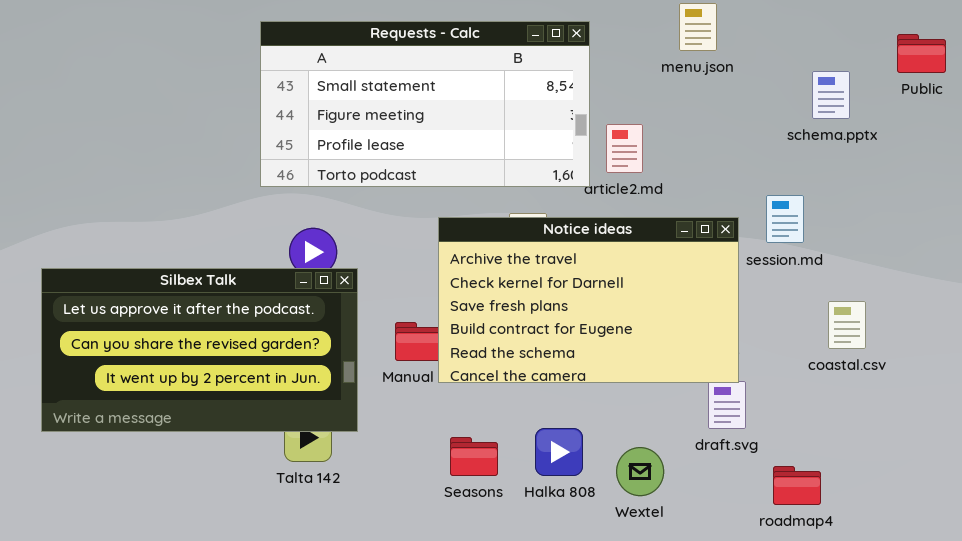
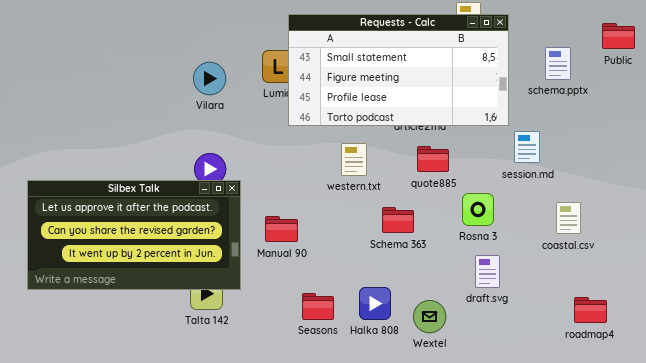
Requests - Calc: [260,21,590,187] -> [288,14,509,126], moved
Notice ideas: [438,217,739,383] -> none, closed
roadmap4: [773,466,821,505] -> [574,297,607,323], moved

